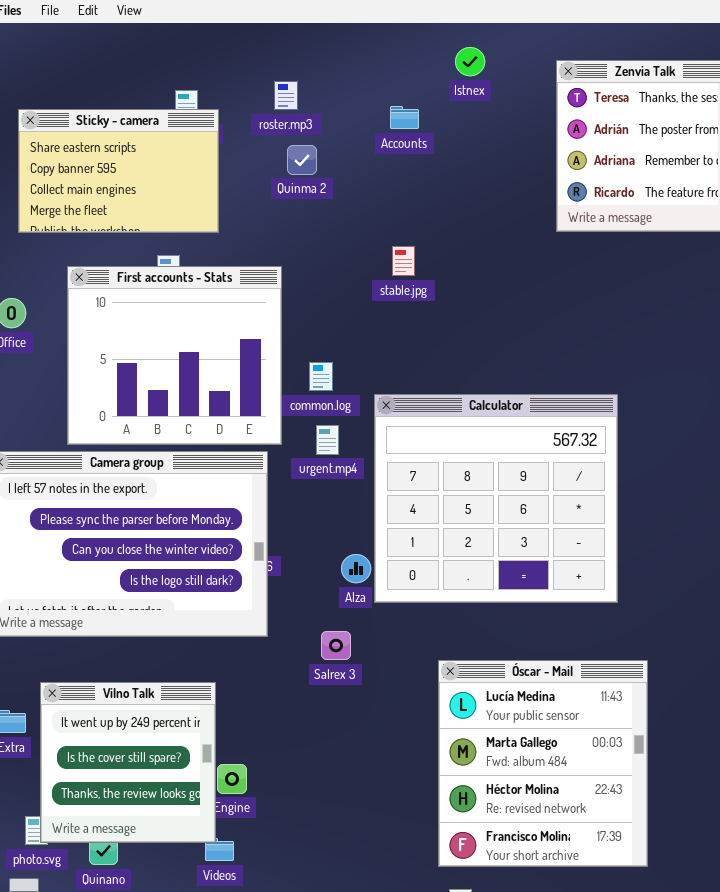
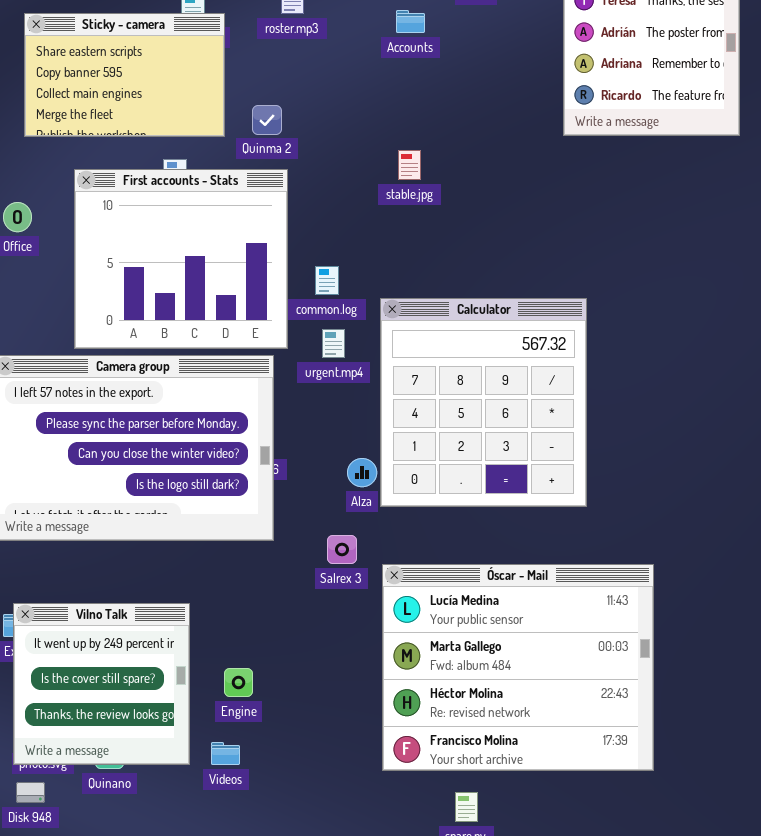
Quinma 2: [287,145,317,175] -> [252,105,282,135], moved
Calculator: [374,394,618,603] -> [380,298,587,507], resized
Óscar - Mail: [438,660,648,867] -> [382,564,654,771], resized
Vilno Talk: [40,682,216,843] -> [13,603,190,765], moved

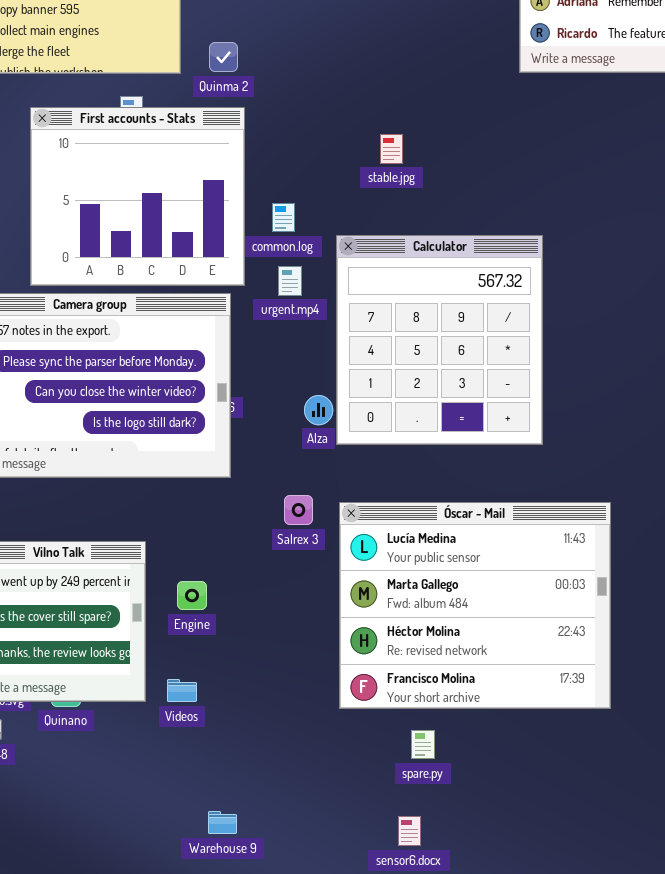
stable.jpg: [398,150,421,180] -> [380,134,403,164], moved
Salrex 3: [327,535,357,564] -> [284,495,313,525], moved
Engine: [224,668,253,697] -> [177,581,207,610], moved

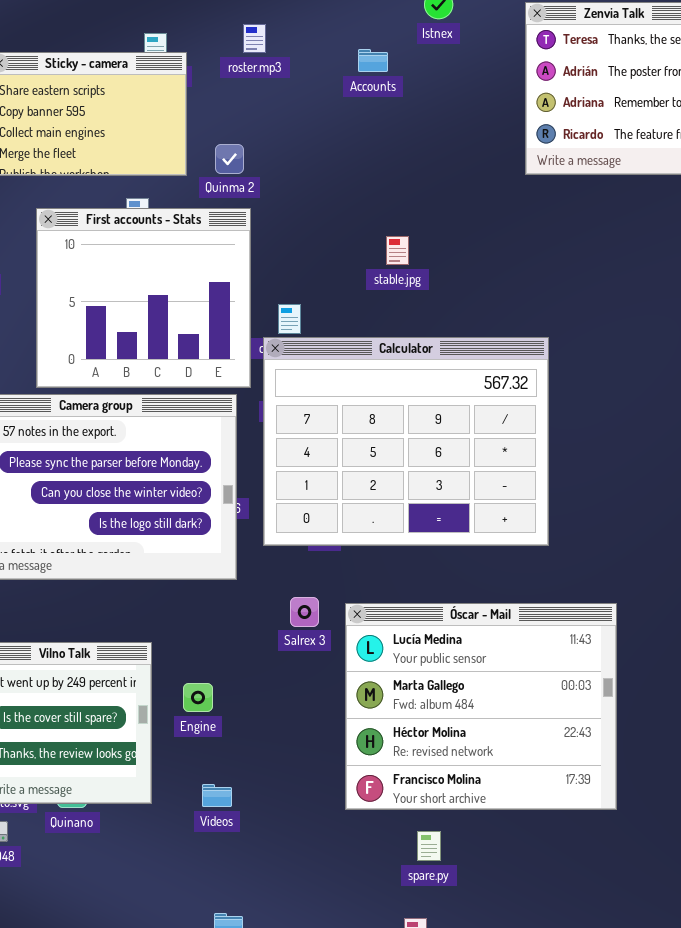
Calculator: [336,235,543,445] -> [263,337,549,546], resized
Videos: [167,679,197,702] -> [202,784,232,807], moved

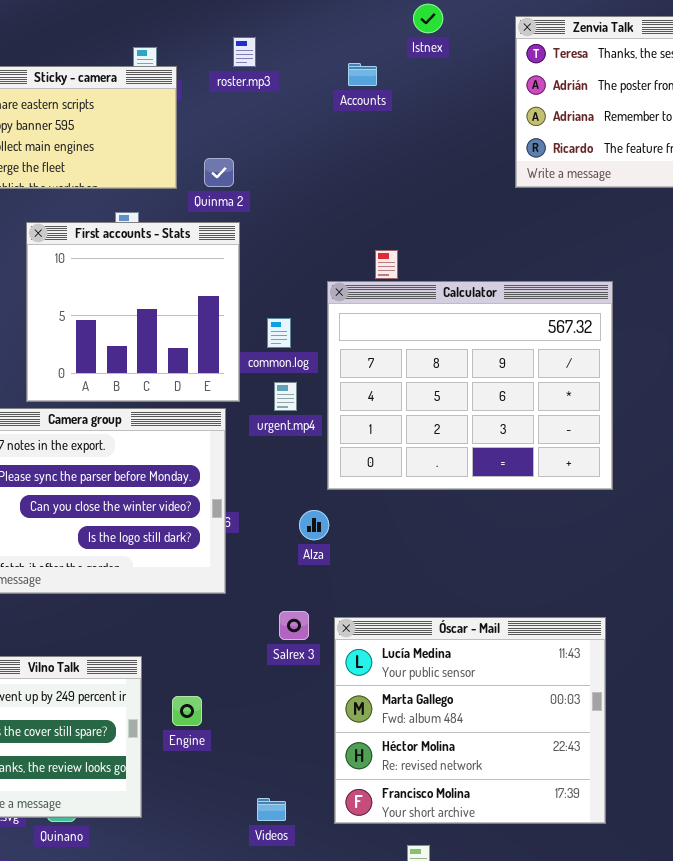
Calculator: [263,337,549,546] -> [327,281,613,490], moved
Videos: [202,784,232,807] -> [257,798,286,821], moved

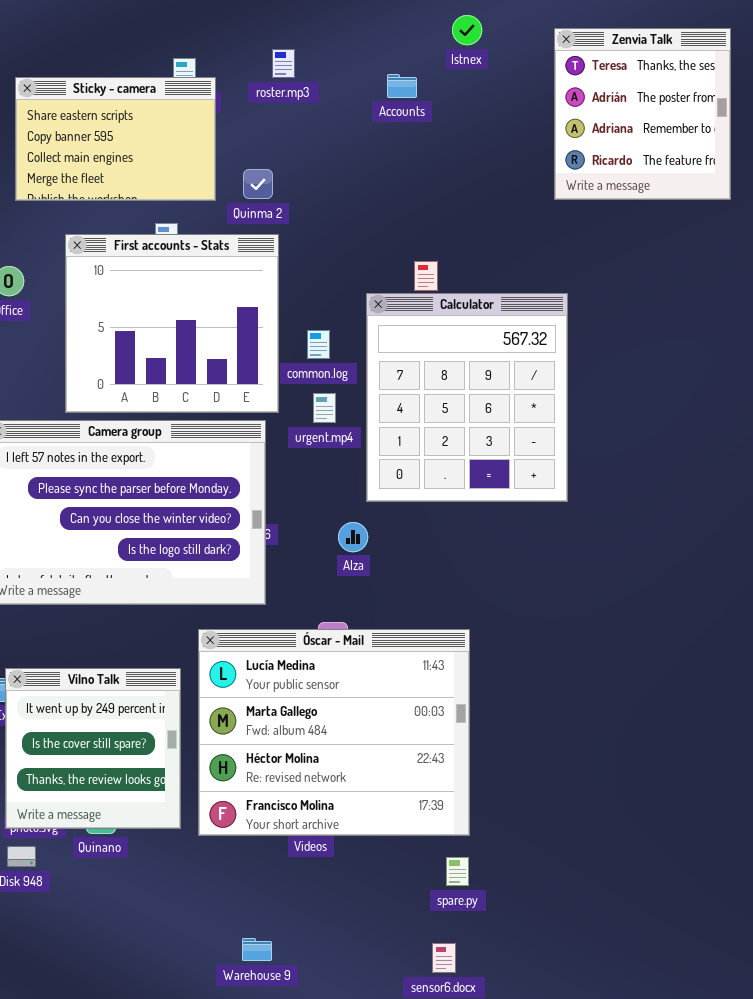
Calculator: [327,281,613,490] -> [366,293,568,502], resized
Óscar - Mail: [334,617,606,824] -> [198,629,470,836], moved

